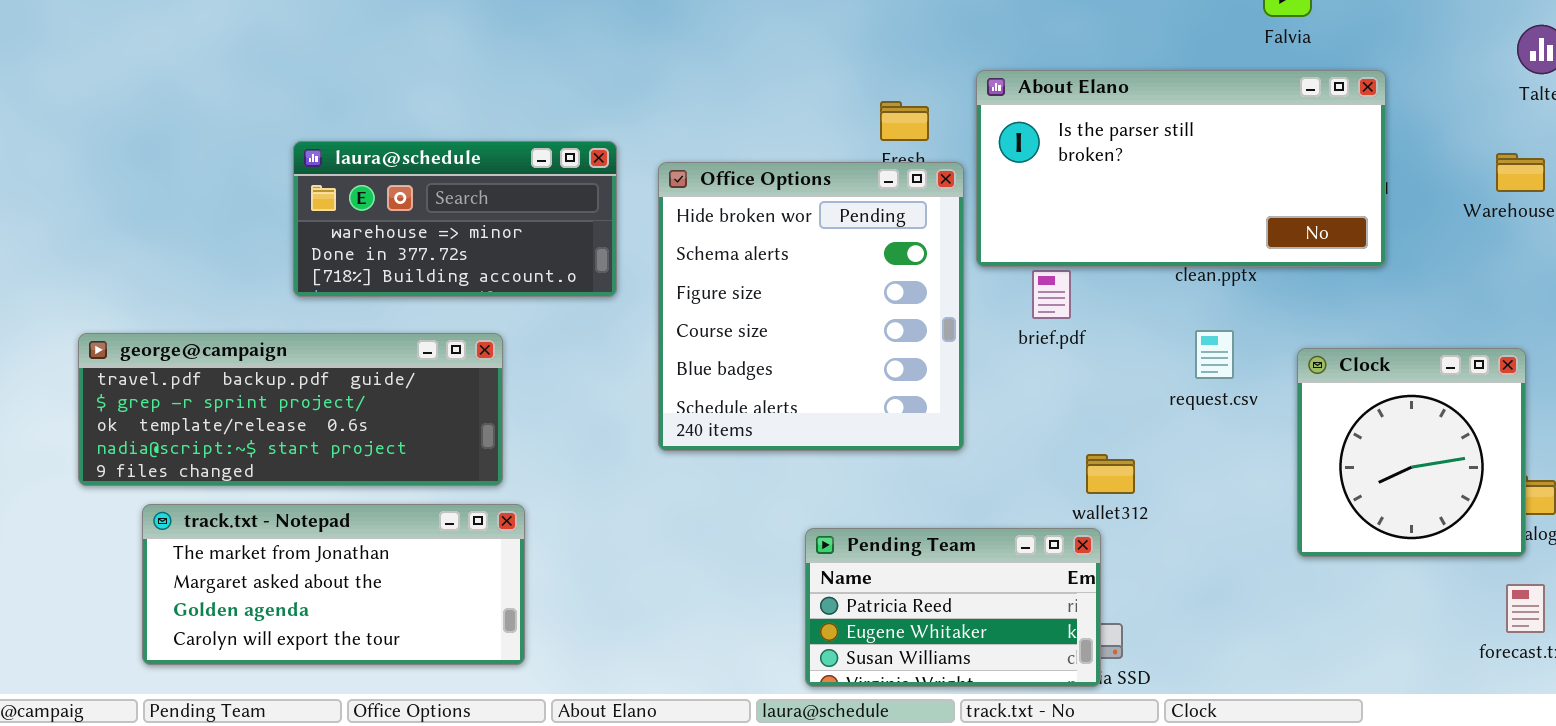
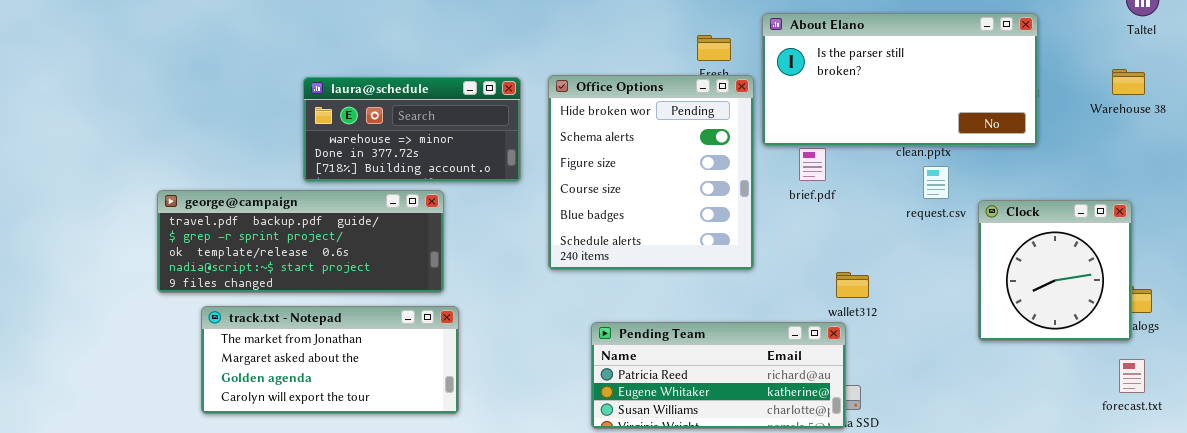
laura@schedule: [293,141,617,297] -> [303,77,521,182], moved
request.csv: [1195,330,1234,379] -> [923,166,949,199], moved
Pending Team: [805,528,1101,687] -> [591,322,846,429], resized

